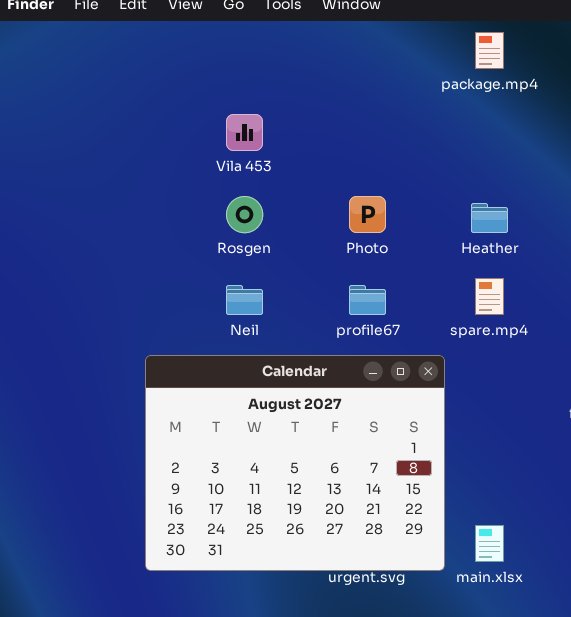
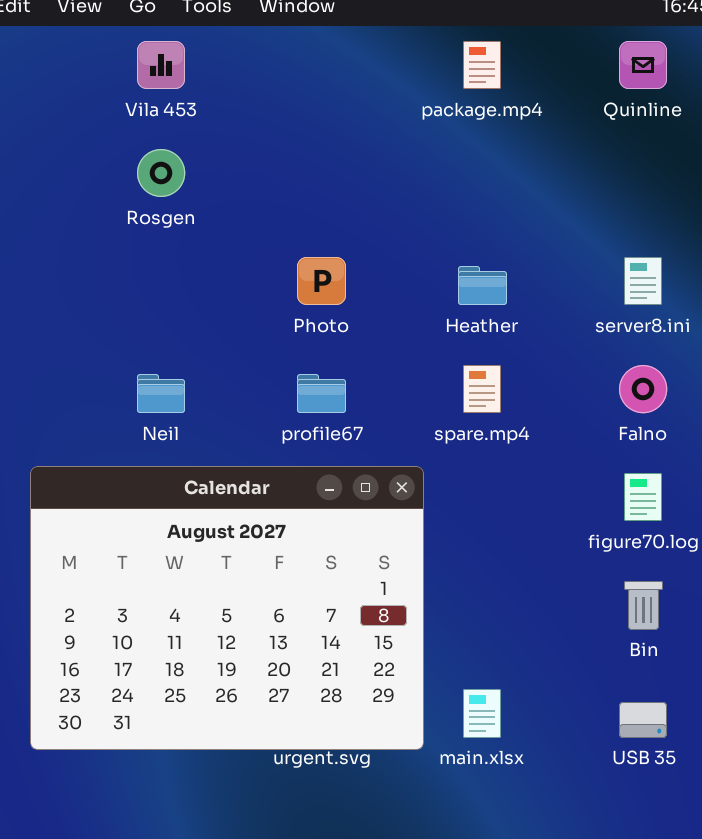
Vila 453: [226,114,263,151] -> [137,41,185,89], moved
Rosgen: [226,196,263,233] -> [137,149,185,197], moved

